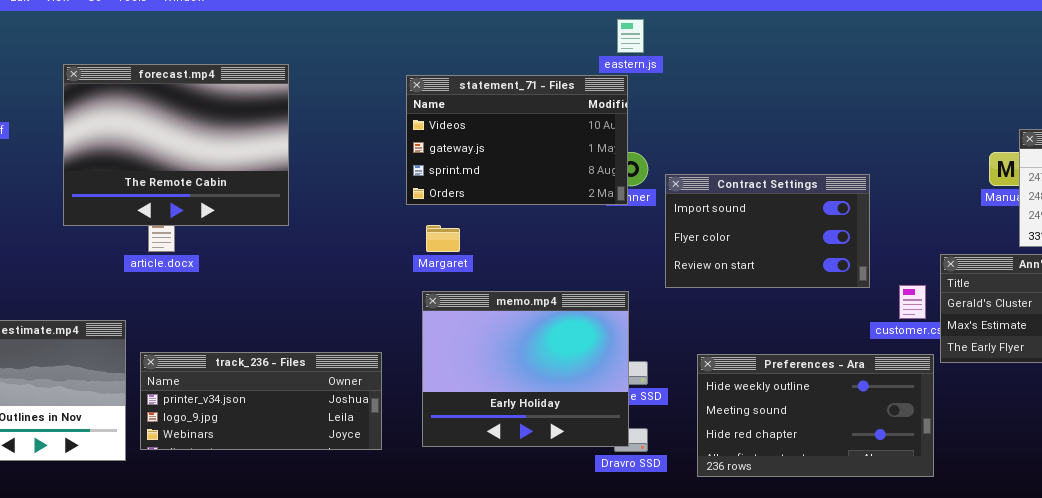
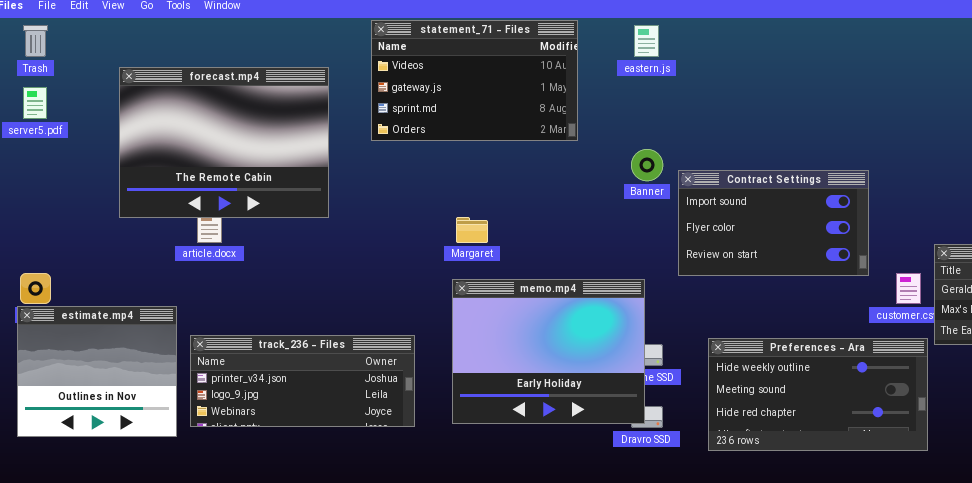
statement_71 - Files: [406,75,628,205] -> [371,20,578,141], moved

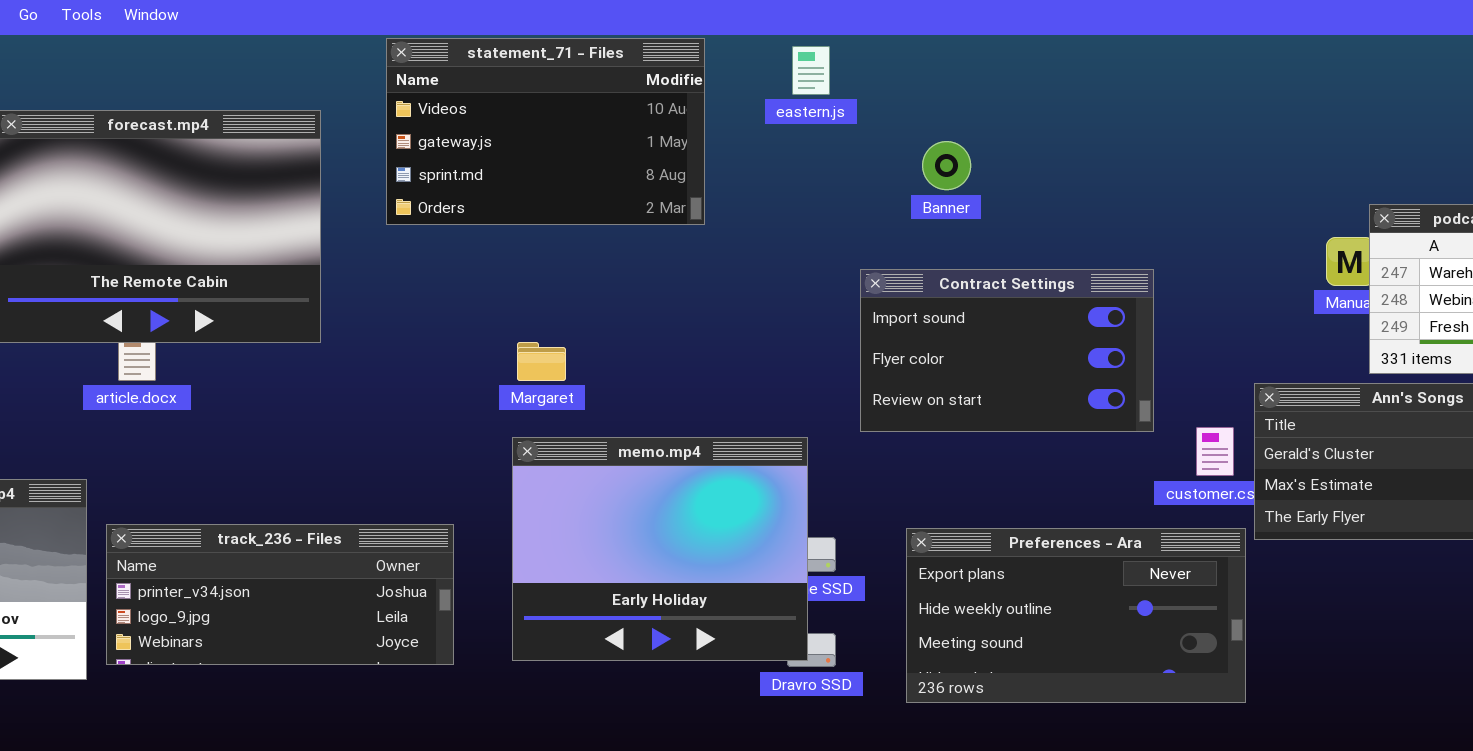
Banner: [631,149,663,181] -> [922,141,971,190], moved
Preferences - Ara: [708,338,928,451] -> [906,528,1246,703], scrolled up 1 row

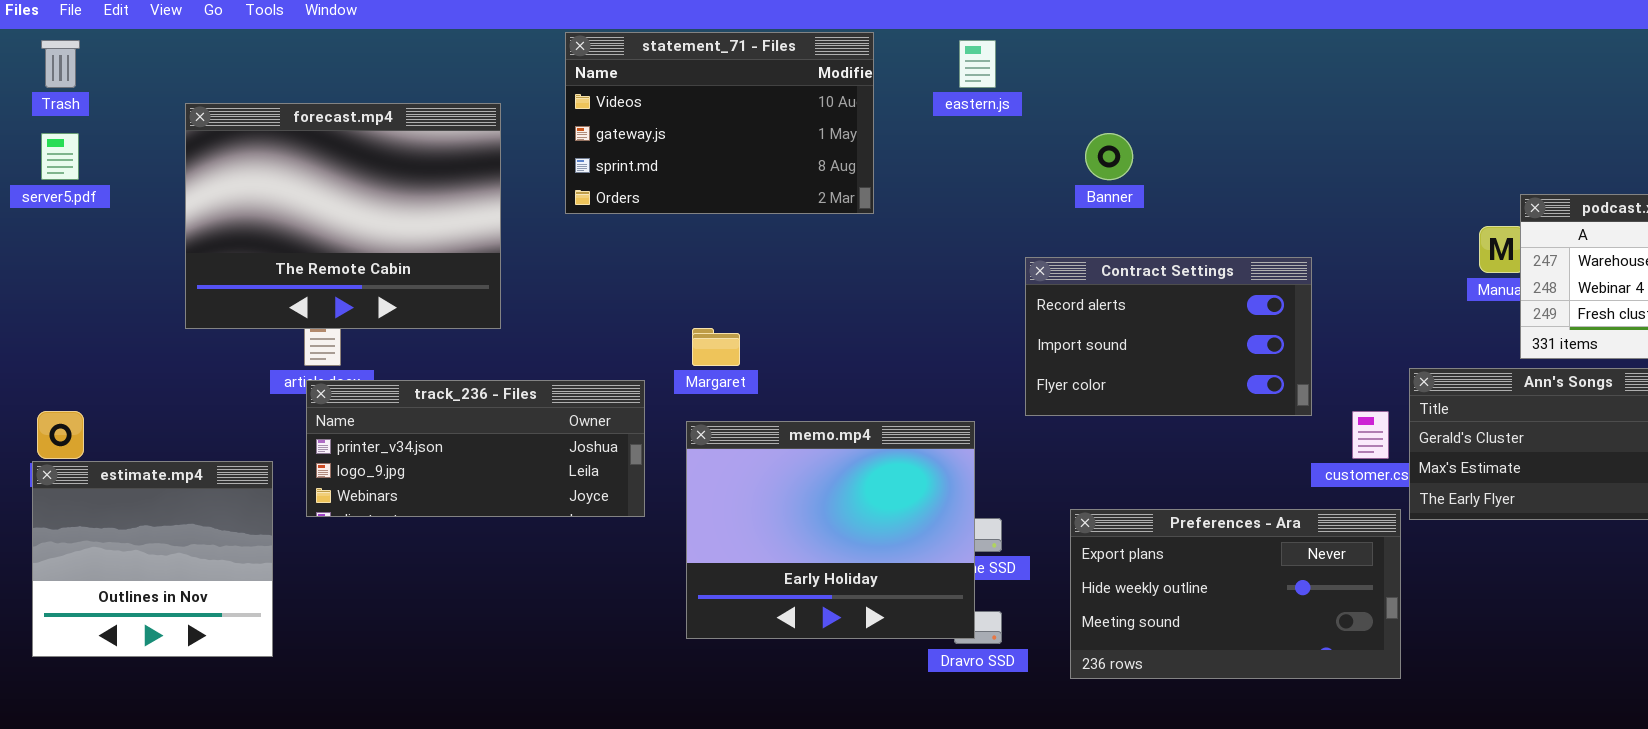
Contract Settings: [860,269,1154,432] -> [1025,257,1312,416], scrolled up 1 row
track_236 - Files: [106,524,454,665] -> [306,380,645,517], moved

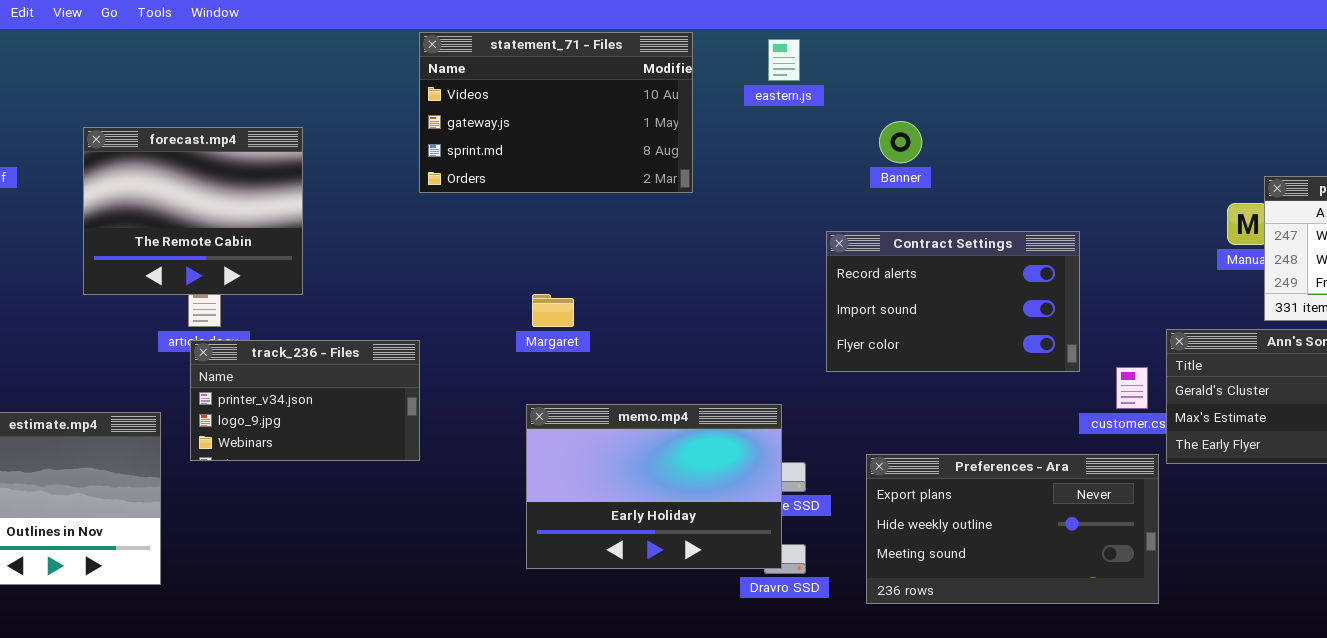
forecast.mp4: [185,103,501,329] -> [83,127,303,295], resized
track_236 - Files: [306,380,645,517] -> [190,340,420,461], resized
memo.mp4: [686,421,975,639] -> [526,404,782,569], resized

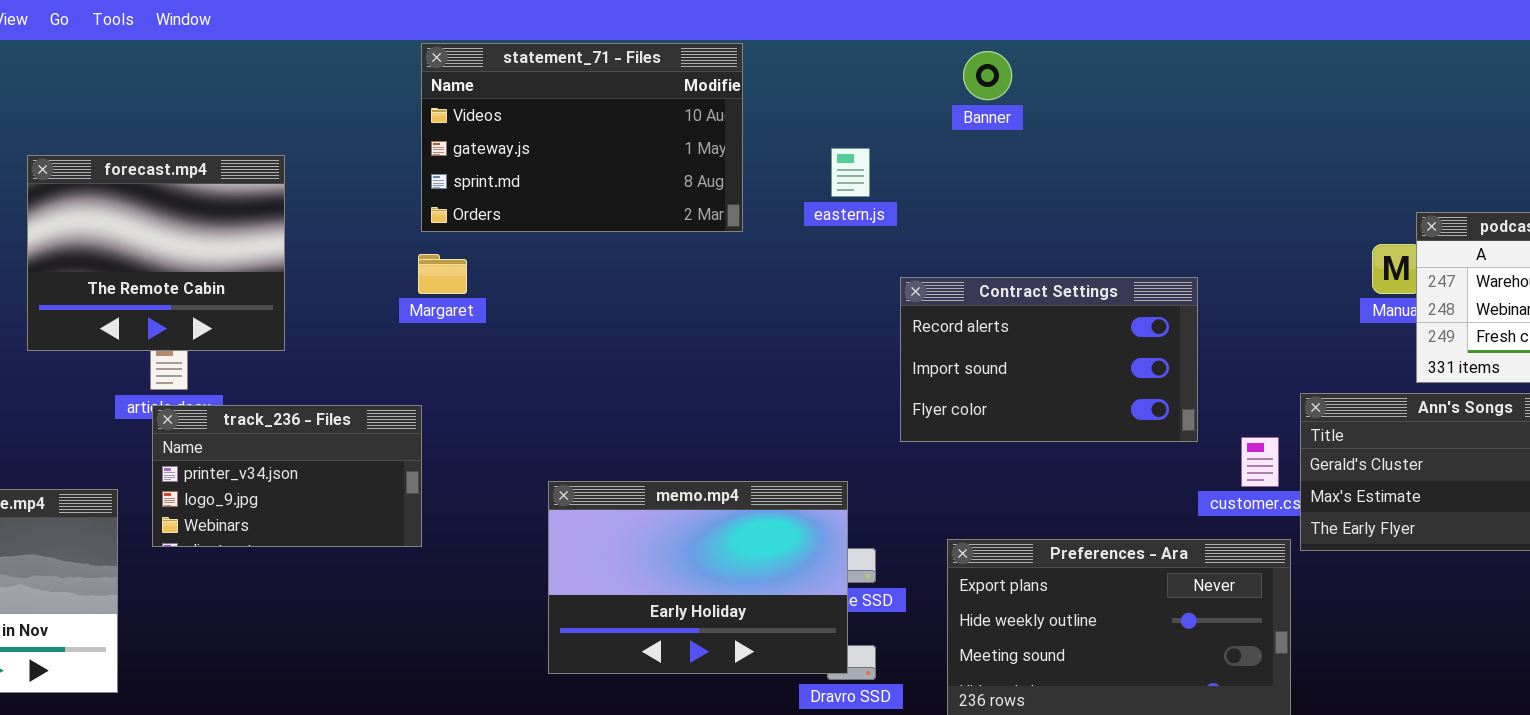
eastern.js: [768,39,800,81] -> [831,148,870,197], moved
Banner: [879,121,922,163] -> [963,51,1012,100], moved
Margaret: [532,294,574,327] -> [418,254,467,294], moved

